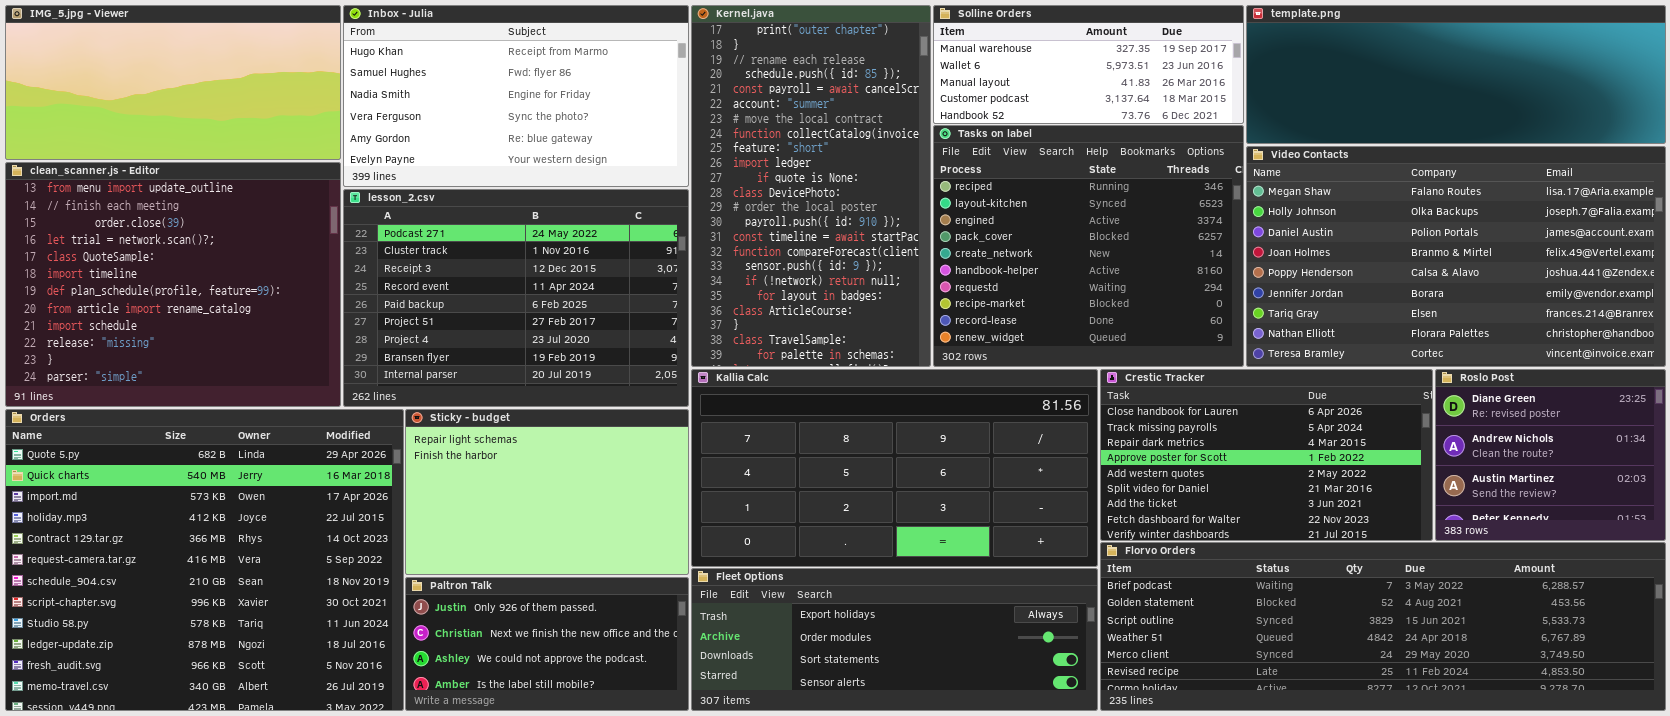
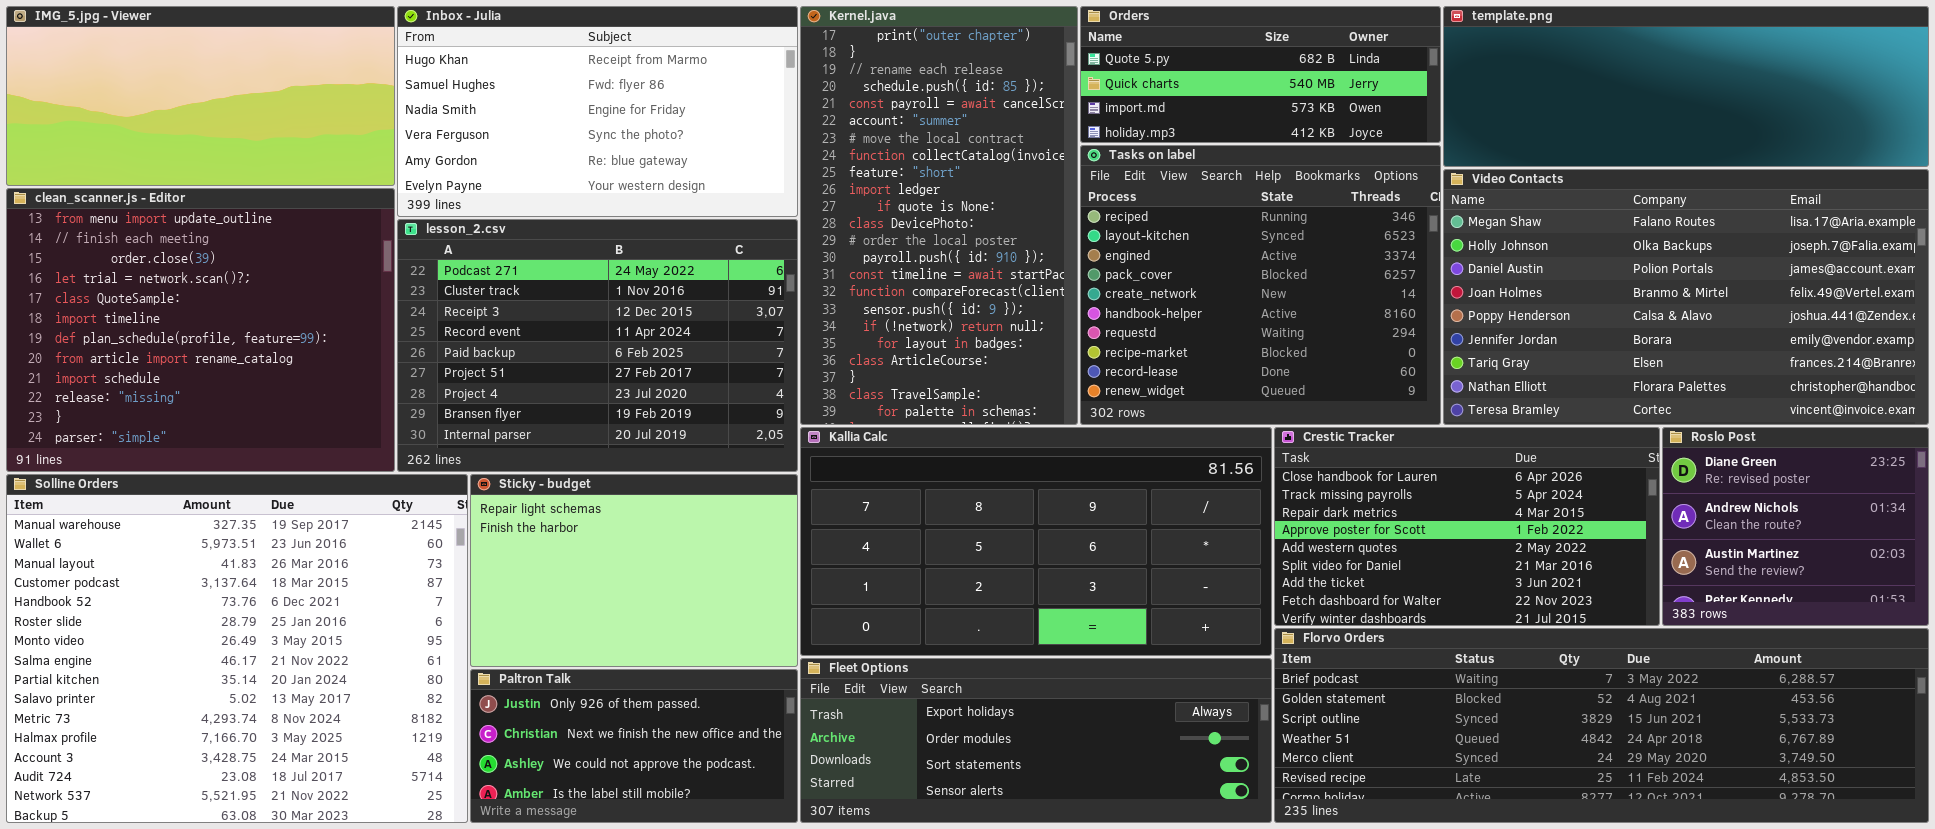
Solline Orders: [933,5,1244,124] -> [6,474,468,823], moved, resized
Orders: [5,409,404,711] -> [1080,6,1441,143], moved, resized

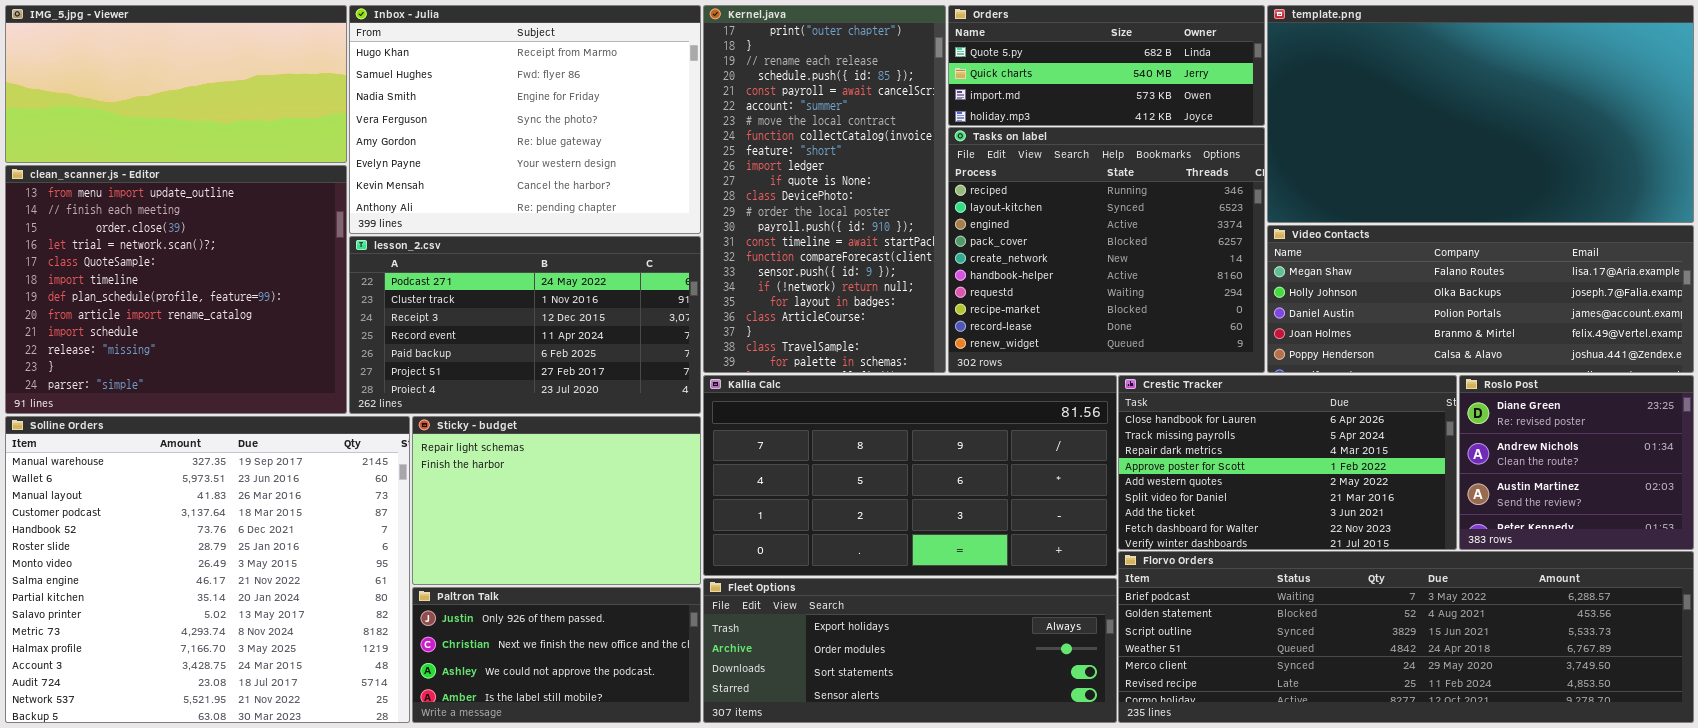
Inbox - Julia: [397,6,798,217] -> [349,5,701,234], resized
template.png: [1443,6,1929,167] -> [1267,5,1694,223], resized
Video Contacts: [1443,169,1929,425] -> [1267,225,1694,373], resized
lesson_2.csv: [397,219,798,472] -> [349,236,701,414], resized

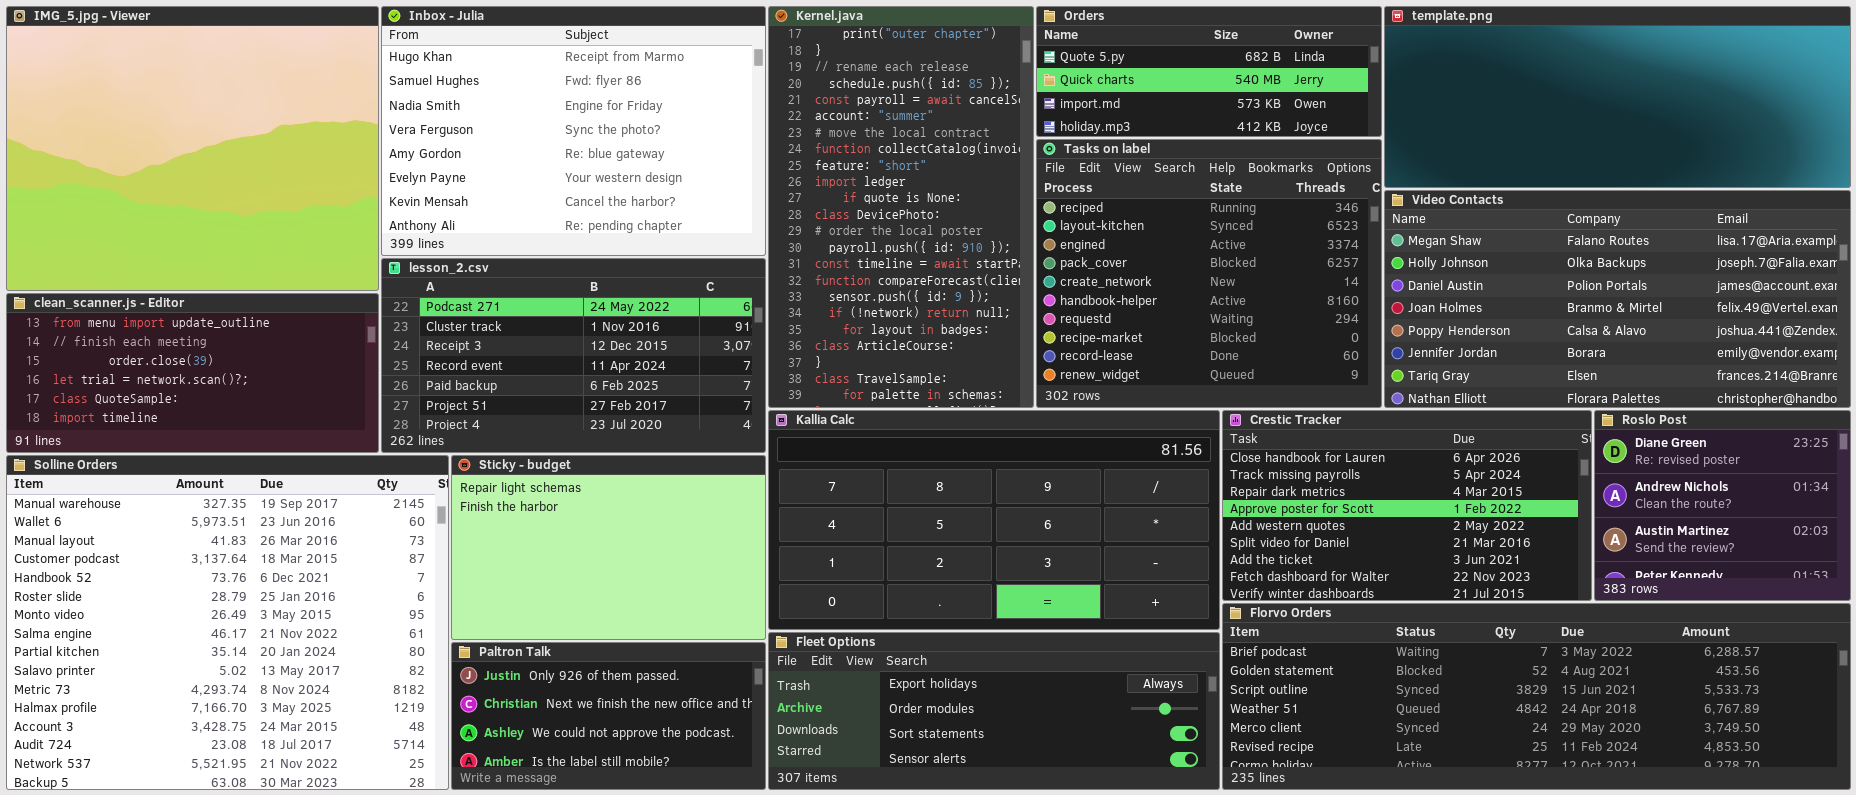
IMG_5.jpg - Viewer: [5,5,347,163] -> [6,6,379,291], resized
template.png: [1267,5,1694,223] -> [1384,6,1851,188], resized
clean_scanner.js - Editor: [5,165,347,414] -> [6,293,379,453], resized
Video Contacts: [1267,225,1694,373] -> [1384,190,1851,408], resized

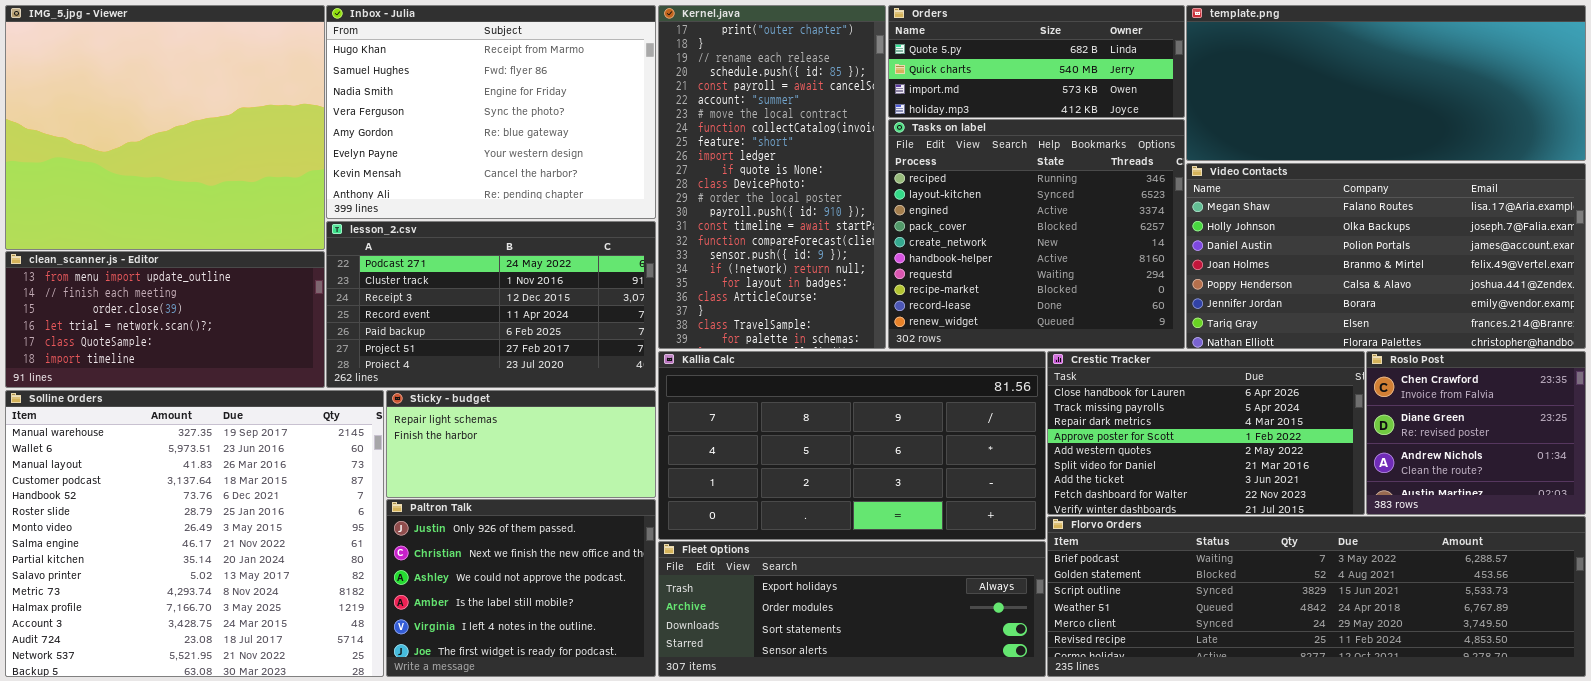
Roslo Post: [1594,410,1851,601] -> [1366,351,1586,515], scrolled up 1 row
Sticky - budget: [451,455,766,640] -> [386,390,656,498], resized
Paltron Talk: [451,642,766,790] -> [386,499,656,677], resized

